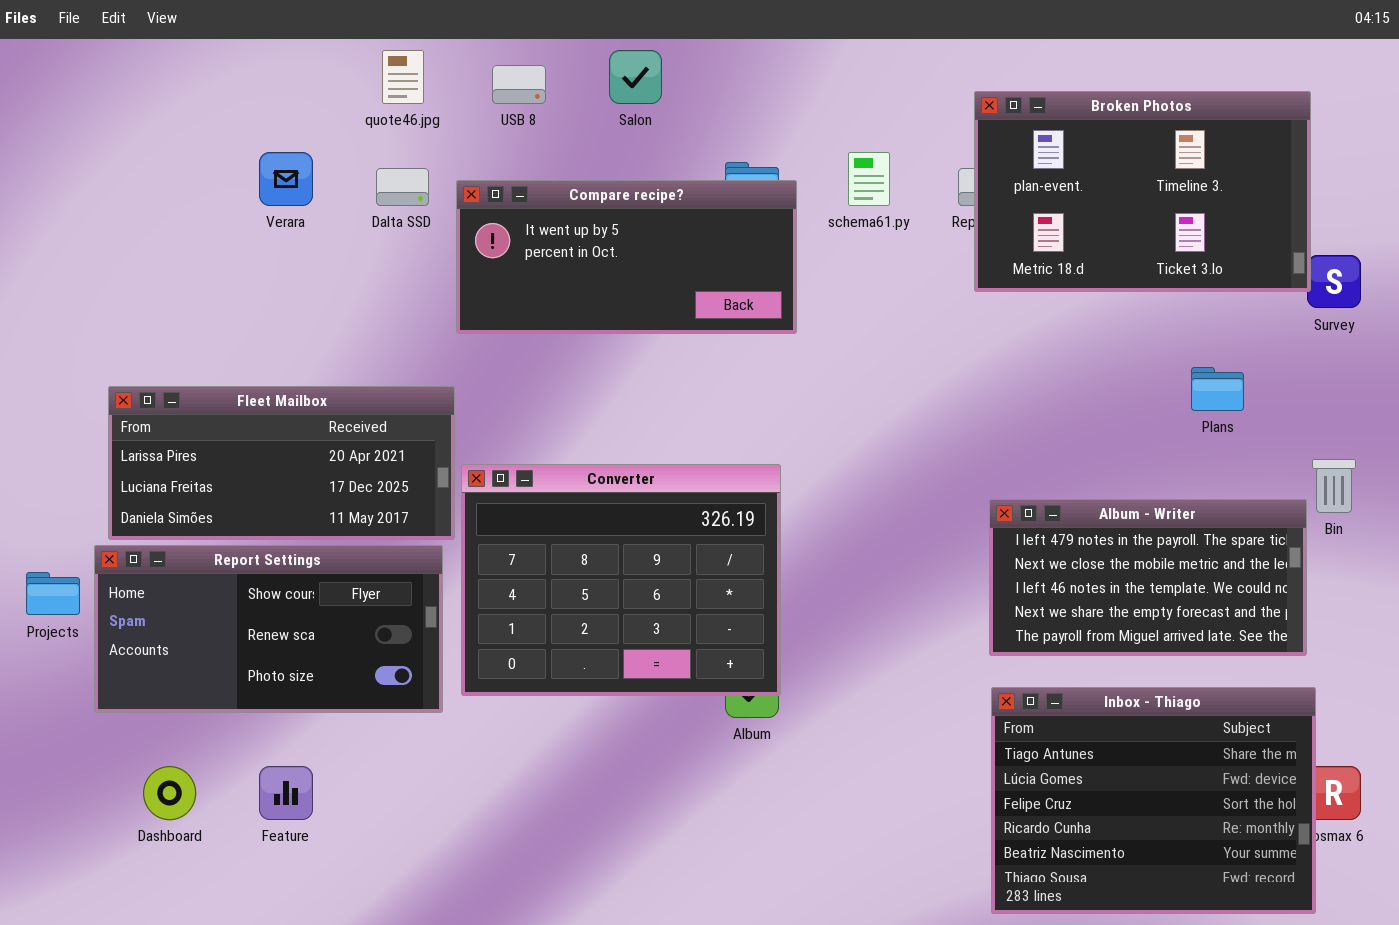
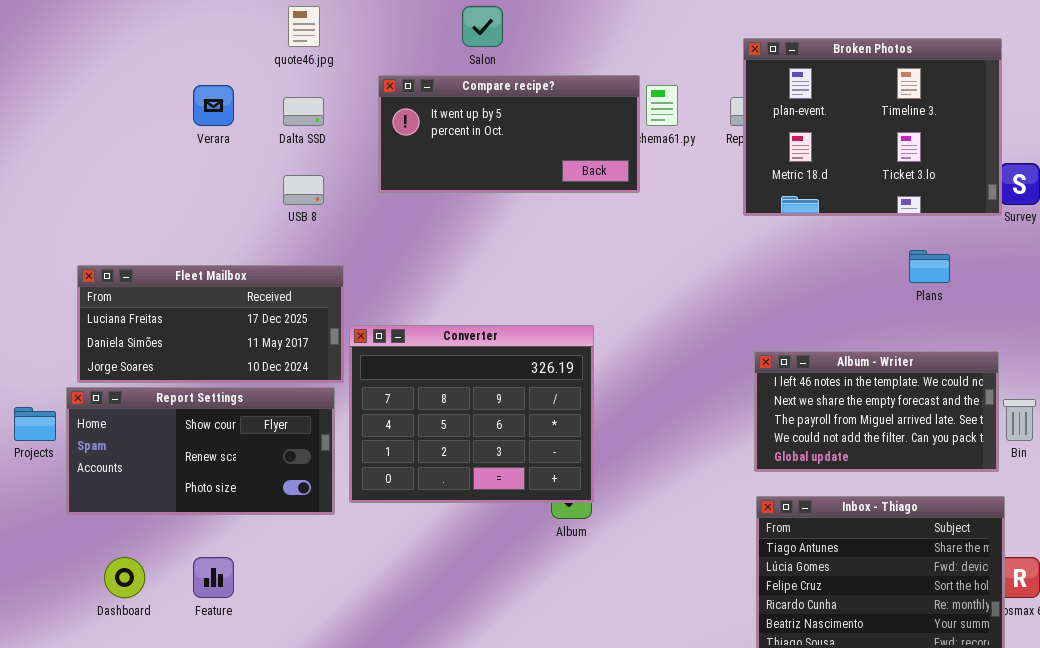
USB 8: [492,65,546,104] -> [283,175,324,205], moved
Broken Photos: [974,91,1311,292] -> [743,38,1002,216], resized
Compare recipe?: [456,180,797,334] -> [378,75,640,193], moved
Fleet Mailbox: [108,386,455,540] -> [77,265,344,383], scrolled down 1 row
Bin: [1312,459,1356,513] -> [1003,399,1036,441], moved
Album - Writer: [989,499,1307,656] -> [754,351,999,472], scrolled down 2 rows

